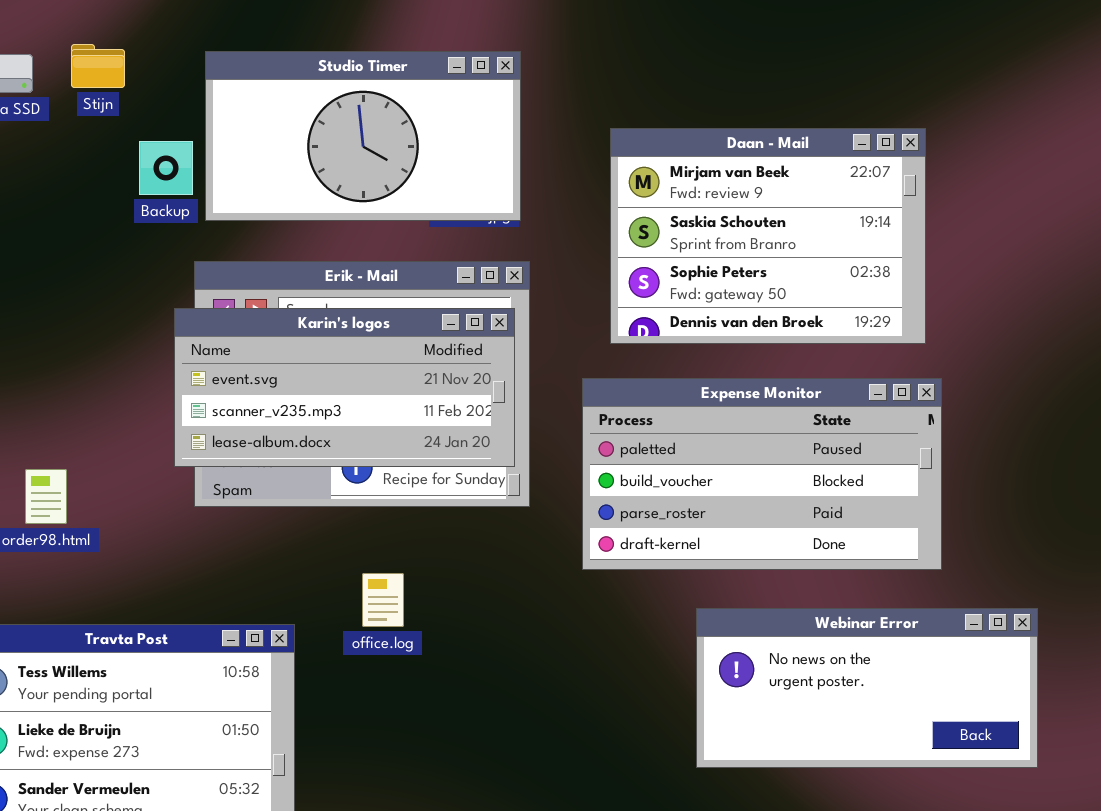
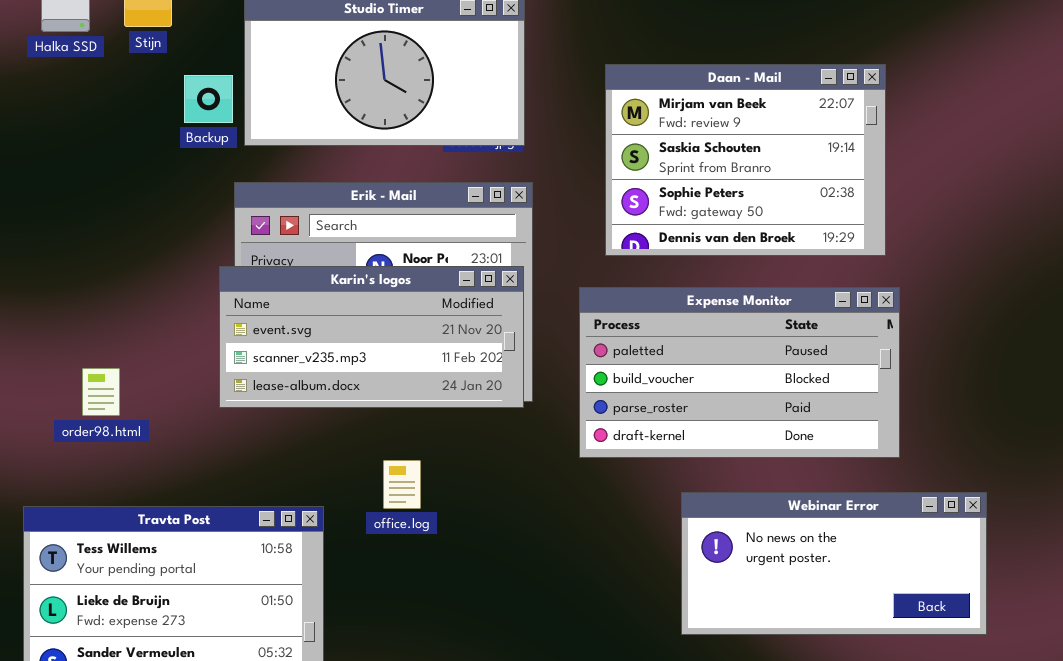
Karin's logos: [174,308,515,467] -> [219,266,524,408], moved

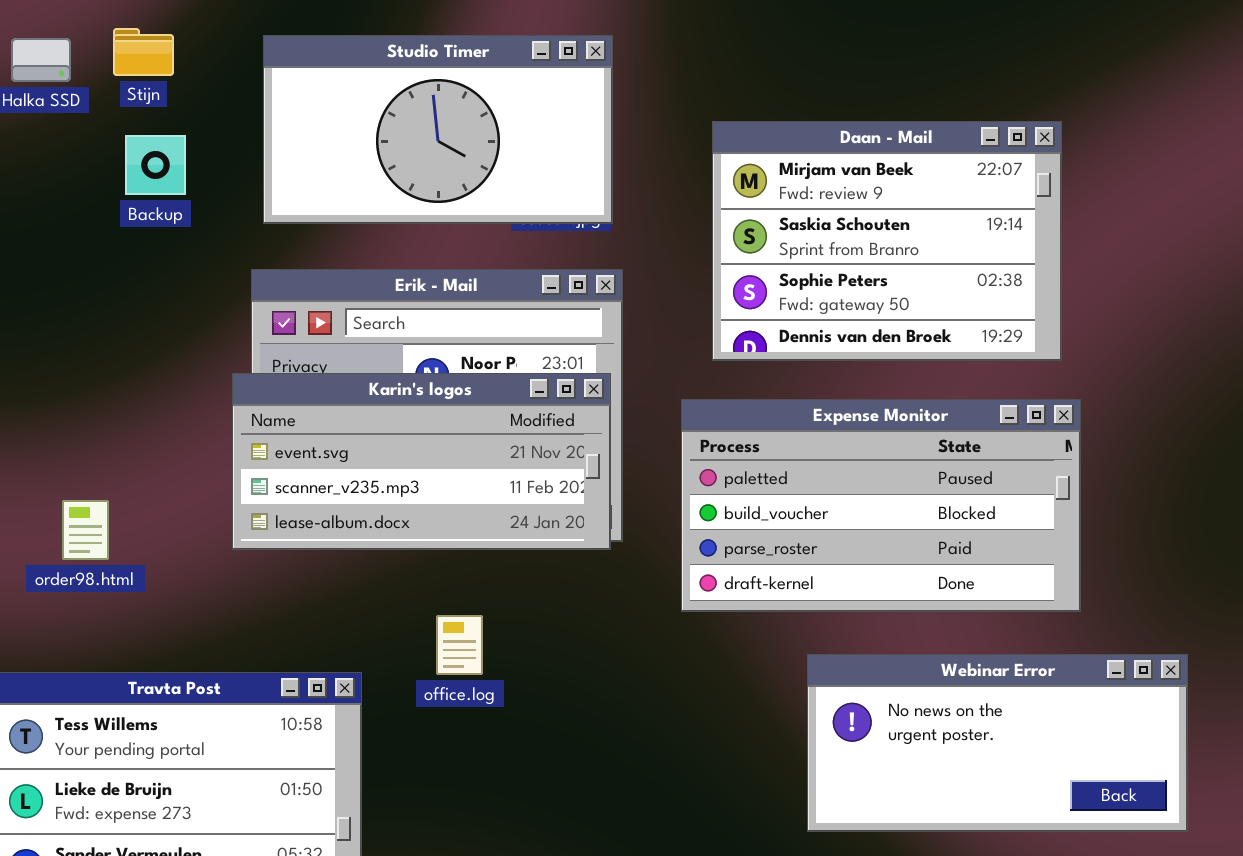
Backup: [184,75,233,123] -> [125,135,186,195], moved

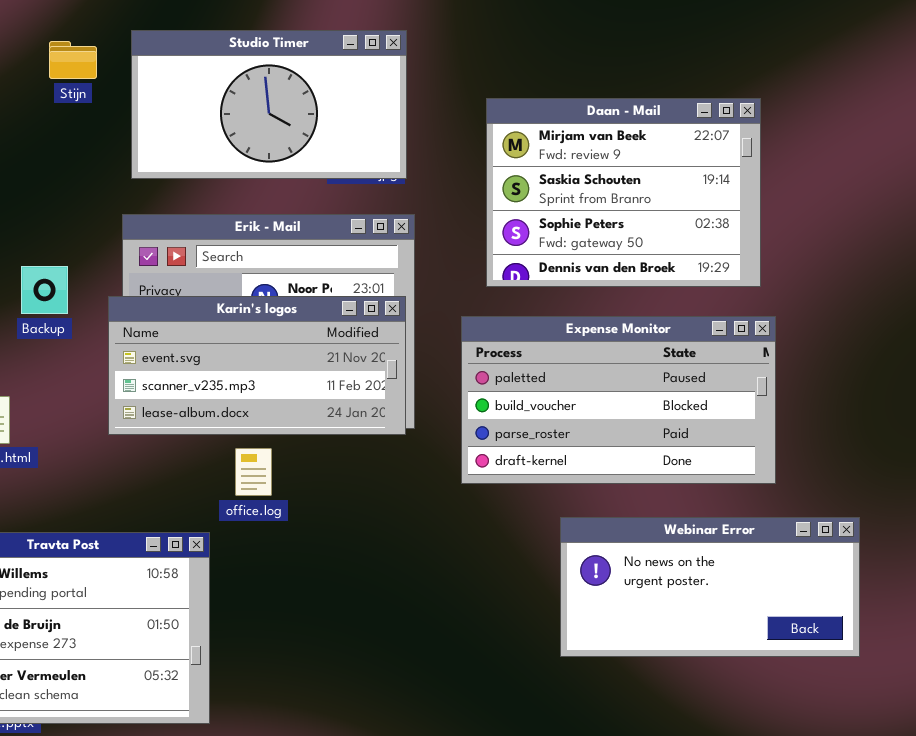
Stijn: [113,28,174,76] -> [49,41,97,79], moved
Backup: [125,135,186,195] -> [21,266,68,314], moved
office.log: [436,615,483,675] -> [235,448,272,496], moved

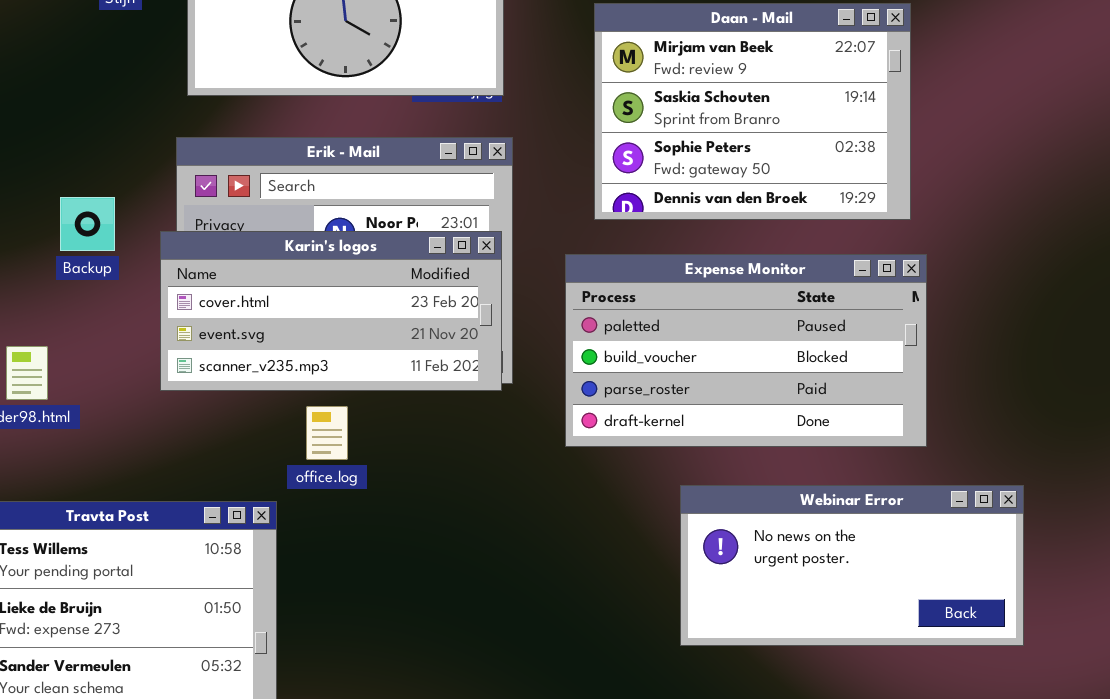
Karin's logos: [108,296,406,435] -> [160,231,502,391], scrolled up 1 row

